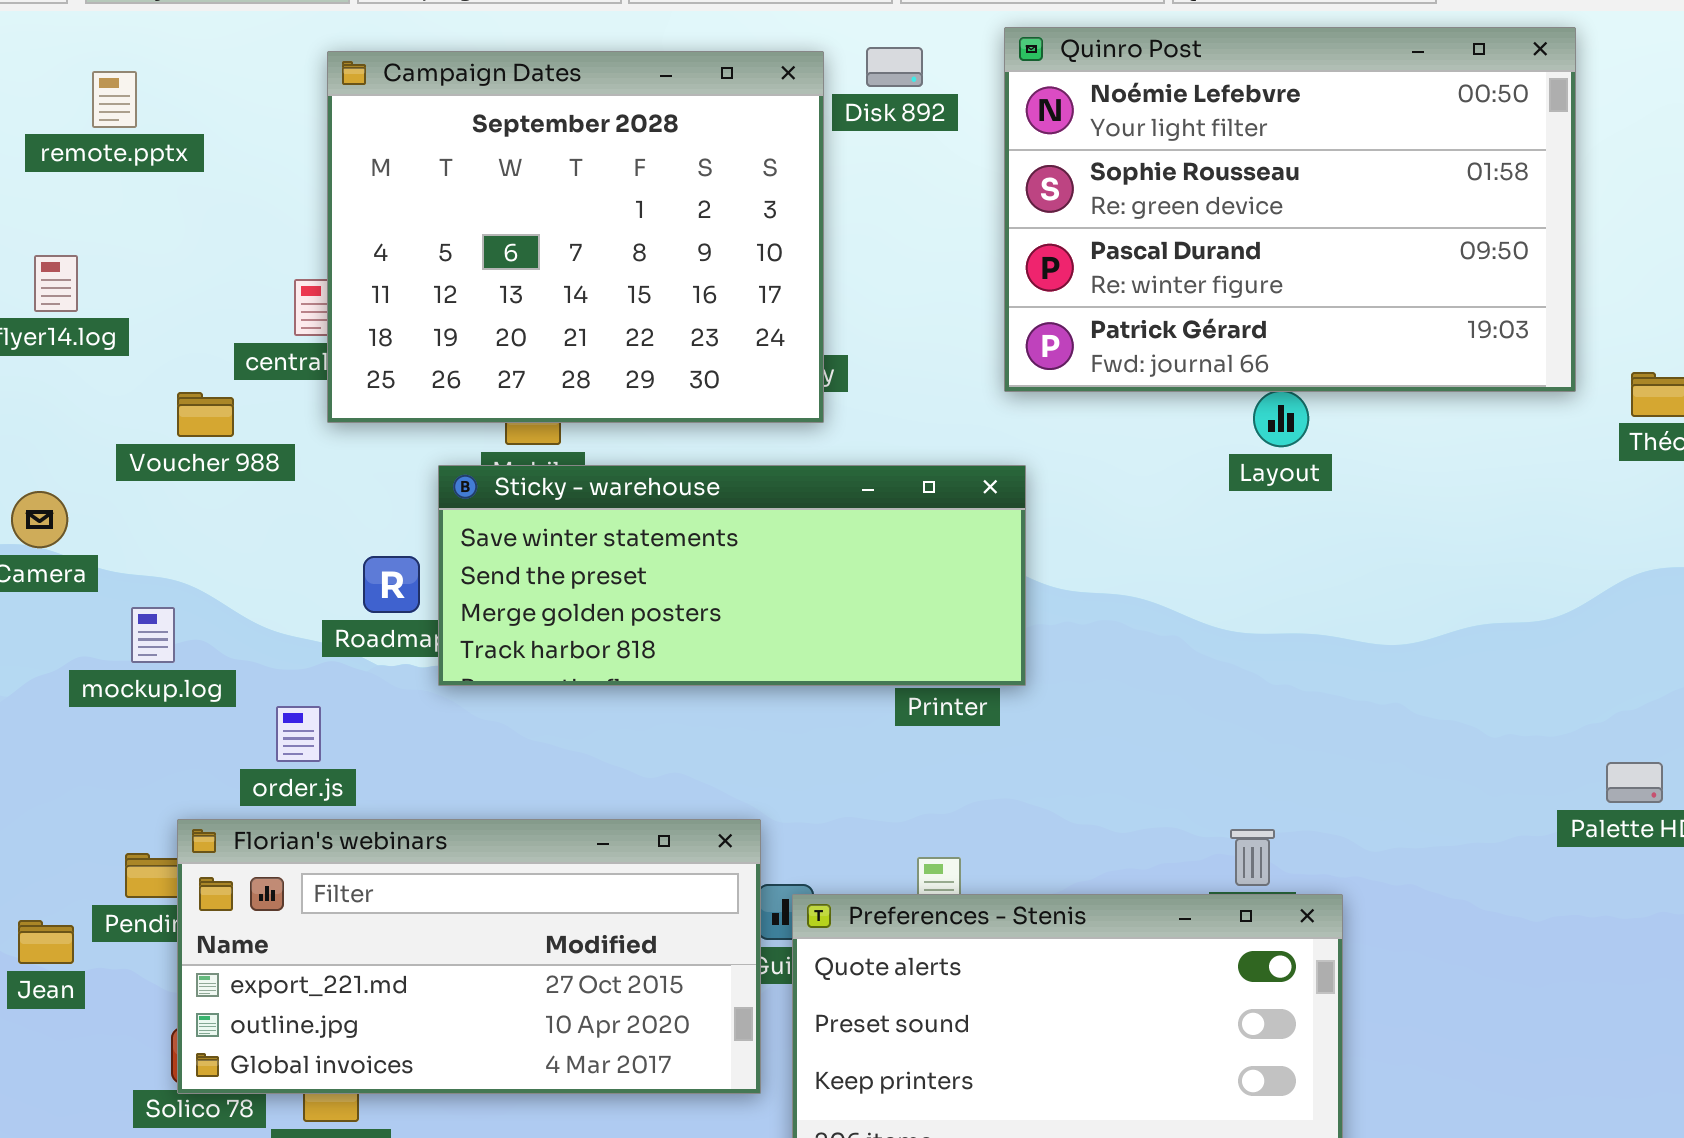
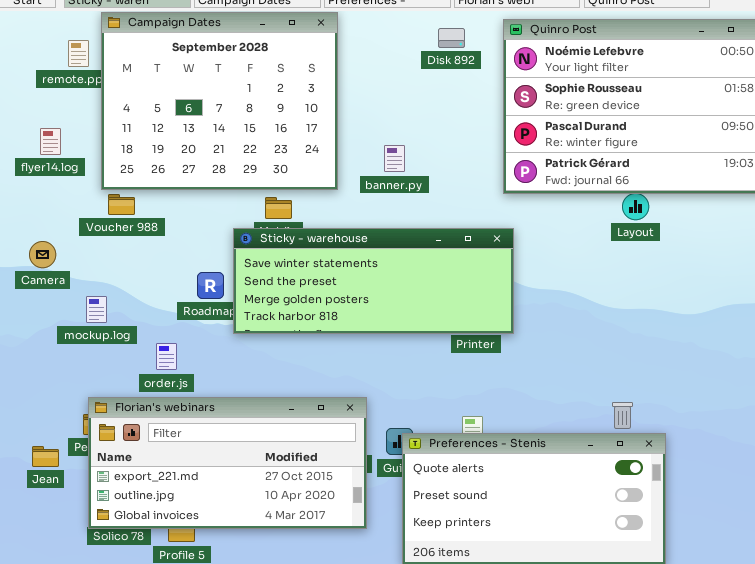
Campaign Dates: [327,51,824,423] -> [101,12,338,190], moved
Florian's webinars: [177,819,761,1094] -> [88,397,367,529], moved

